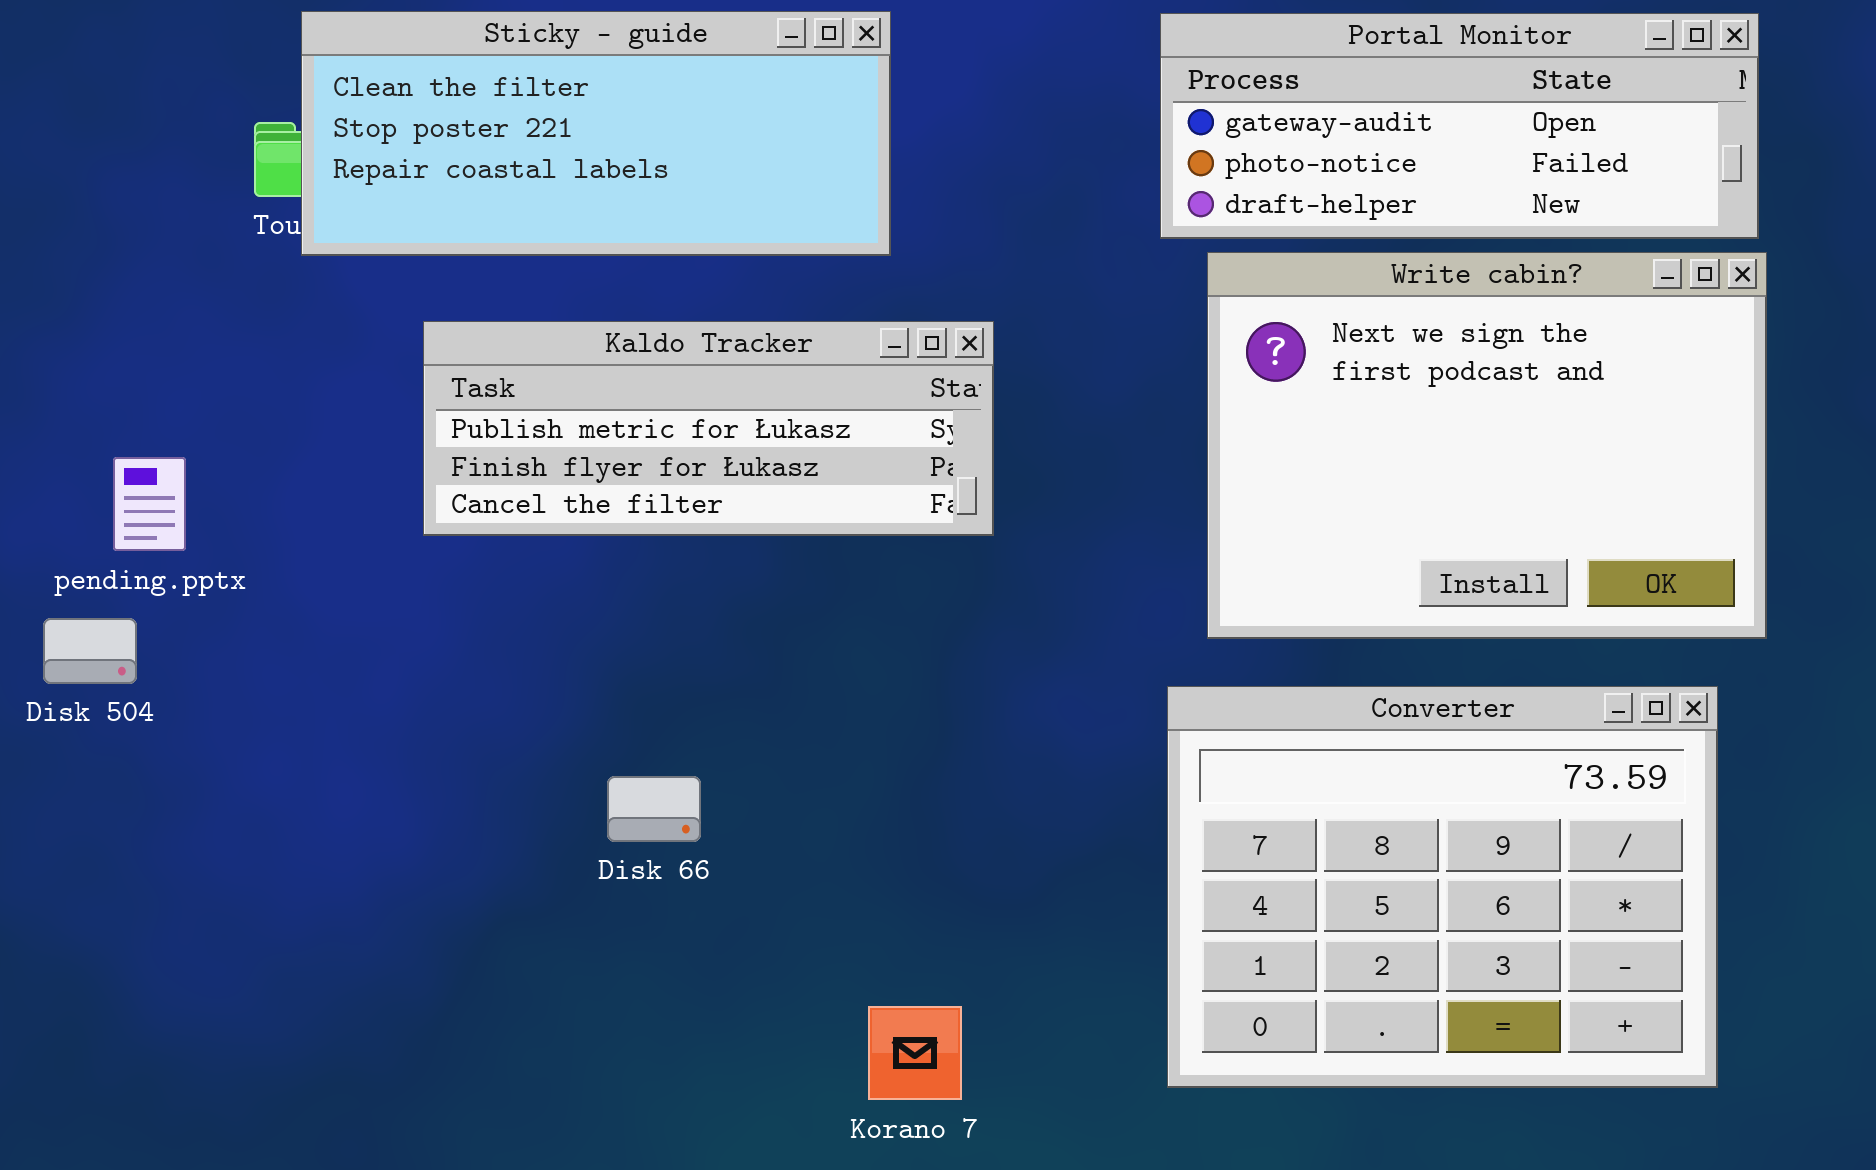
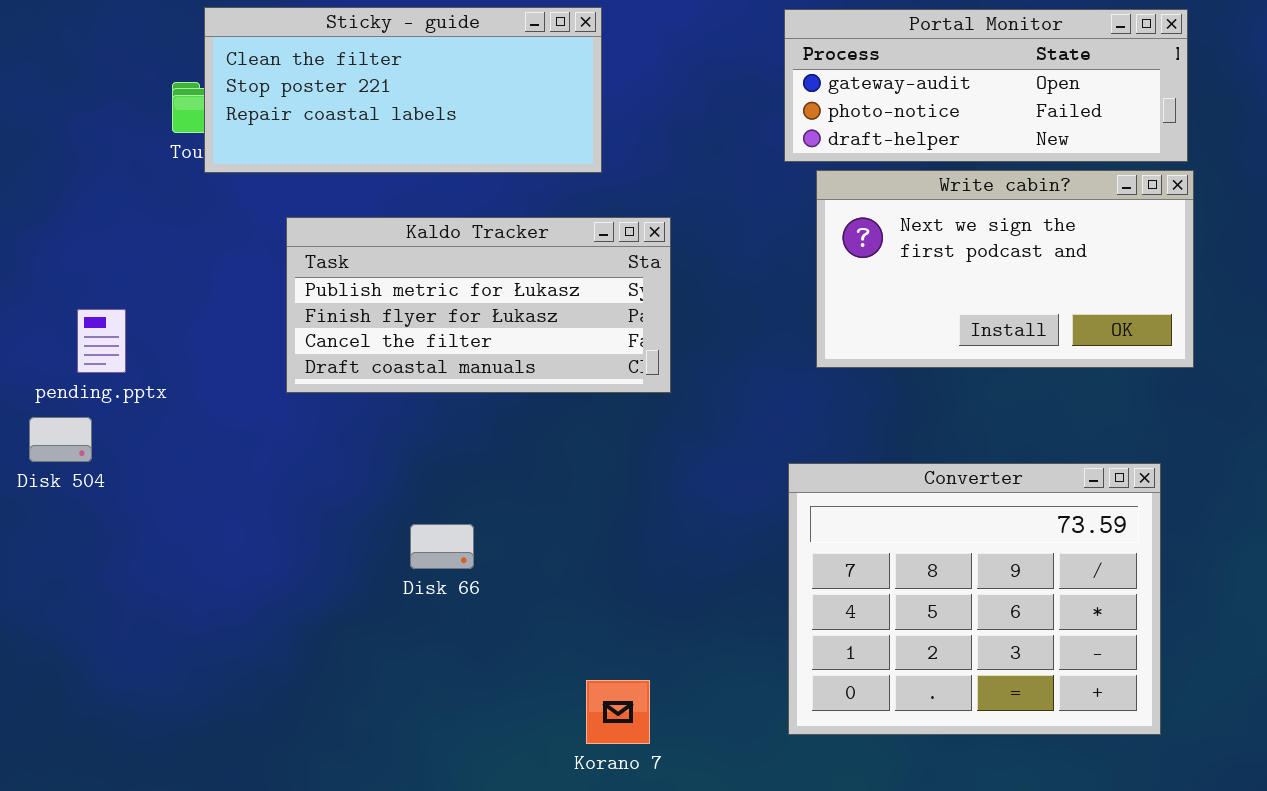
Write cabin?: [1207,252,1767,639] -> [816,170,1194,368], resized
Kaldo Tracker: [423,321,994,536] -> [286,217,671,393], resized

